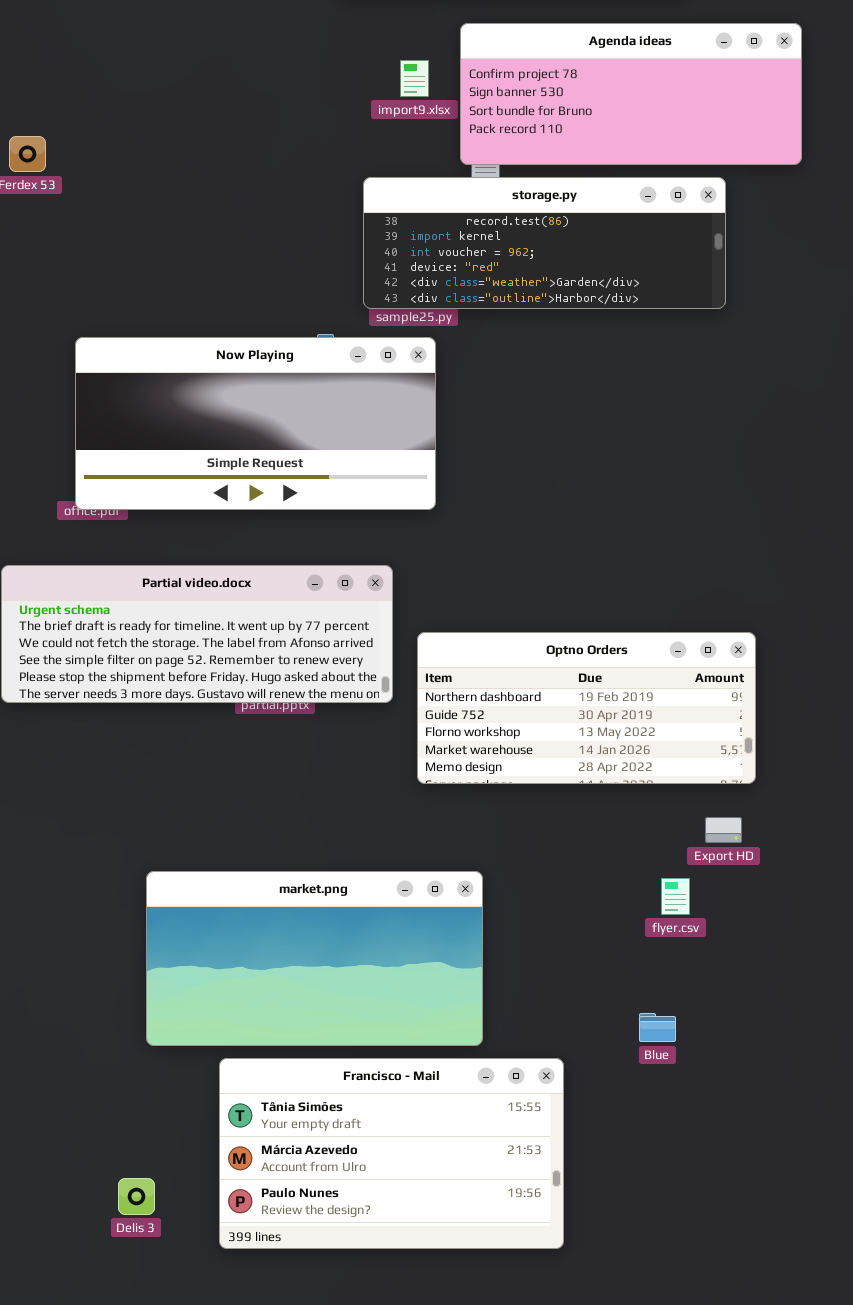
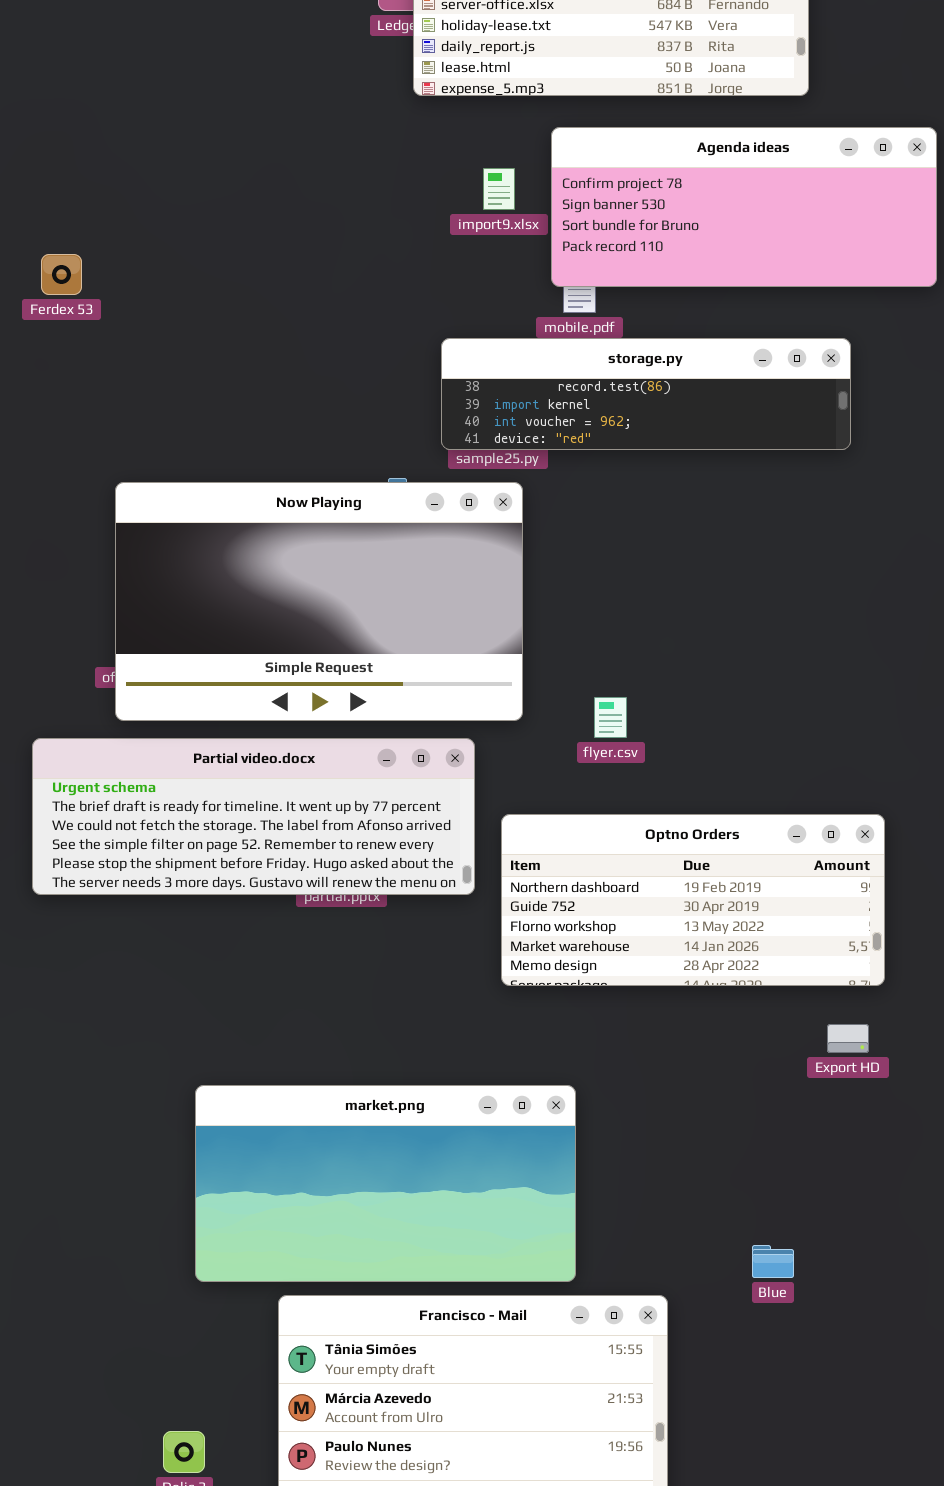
storage.py: [363,177,726,309] -> [441,338,851,450], resized
Now Playing: [75,337,436,510] -> [115,482,523,721], resized
flyer.csv: [661,878,690,915] -> [594,697,627,738], moved

